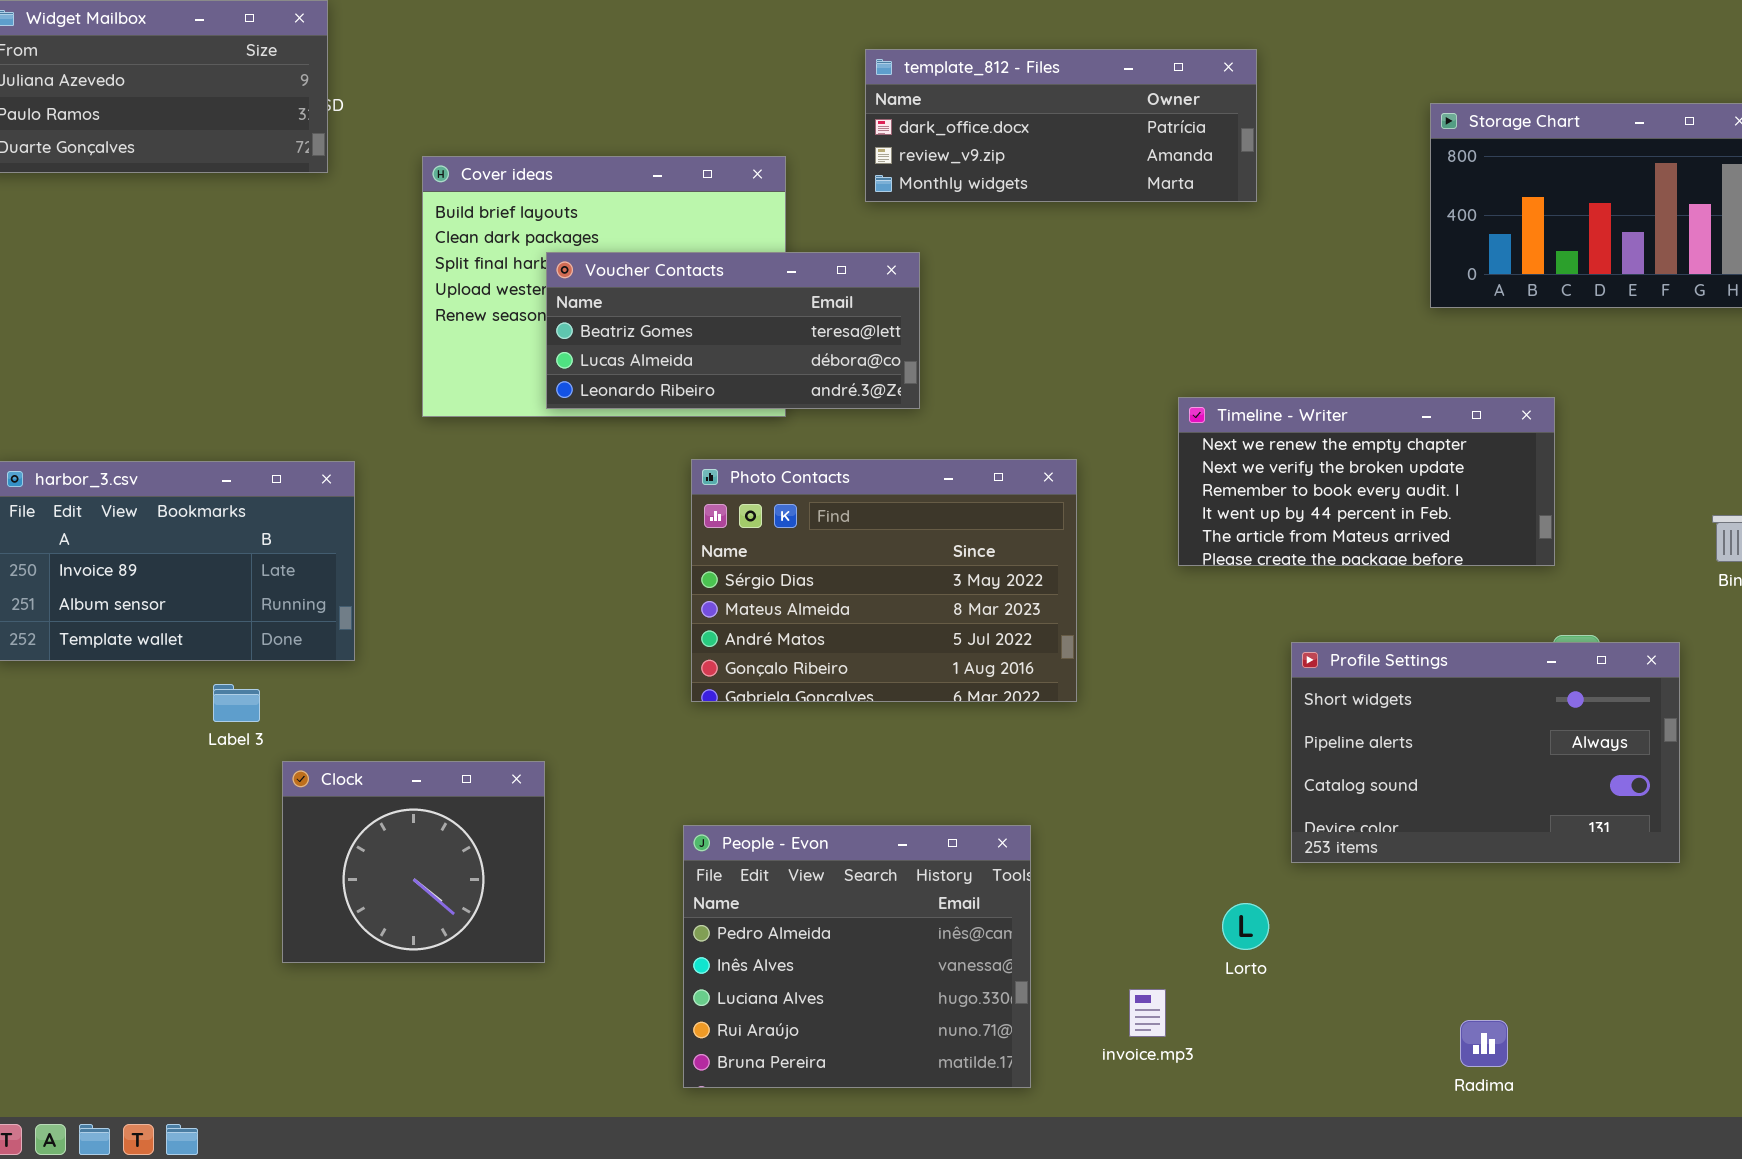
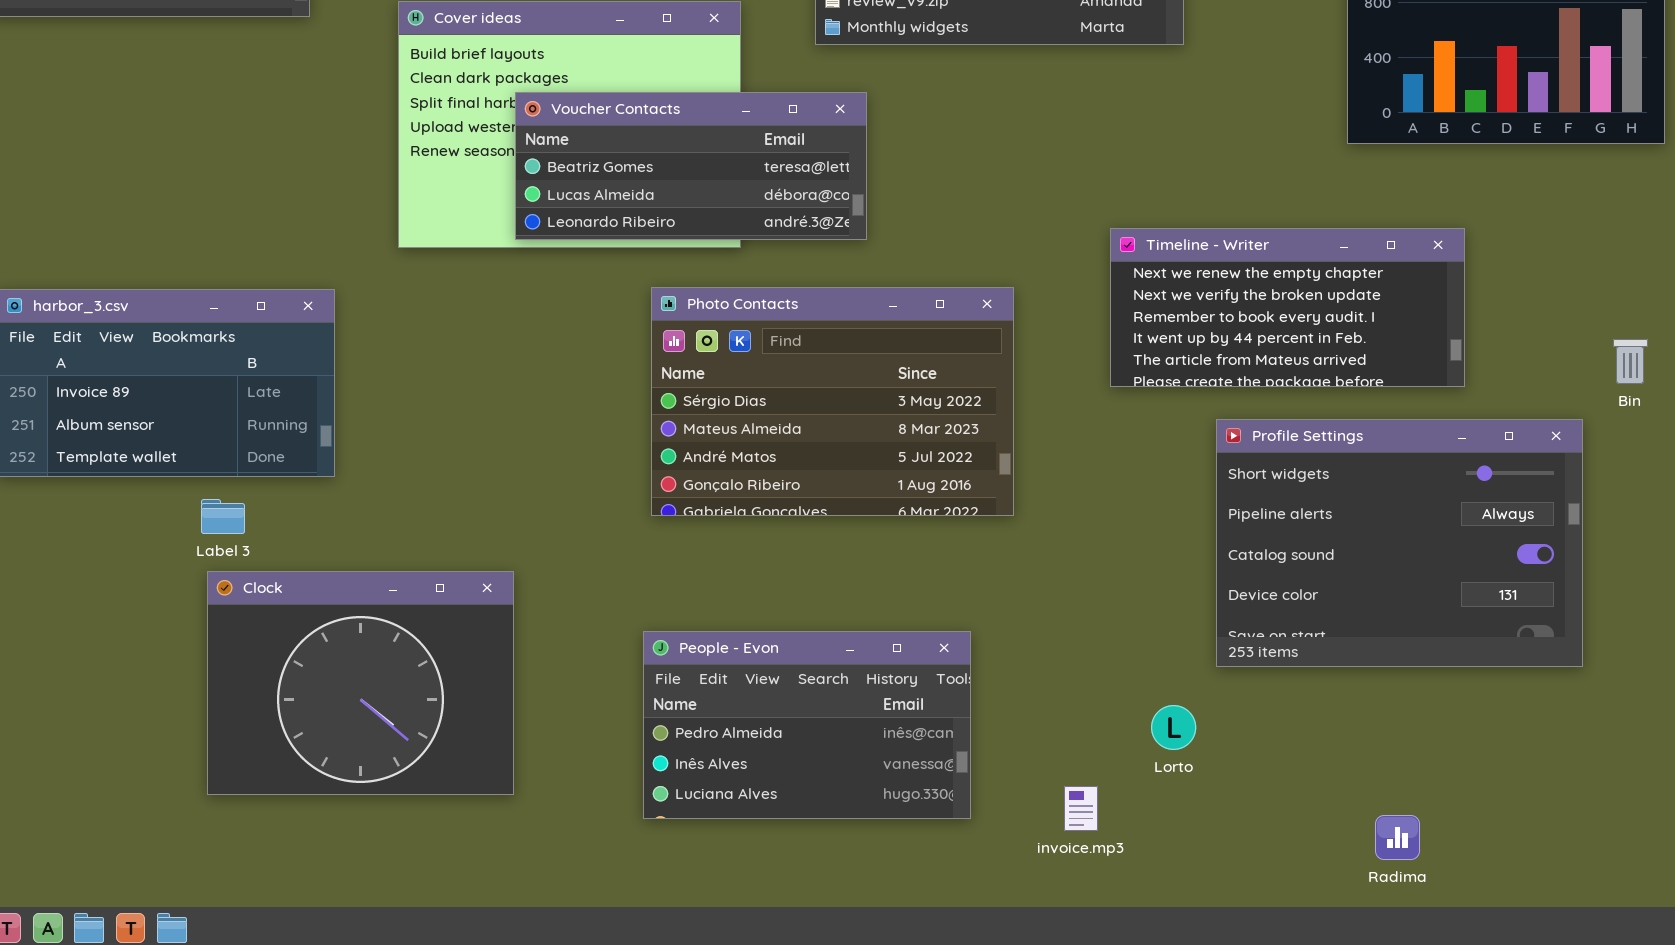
Profile Settings: [1291,642,1680,863] -> [1216,419,1583,667], resized
Clock: [282,761,545,963] -> [207,571,514,795], resized
People - Evon: [683,825,1031,1088] -> [643,631,971,819], resized

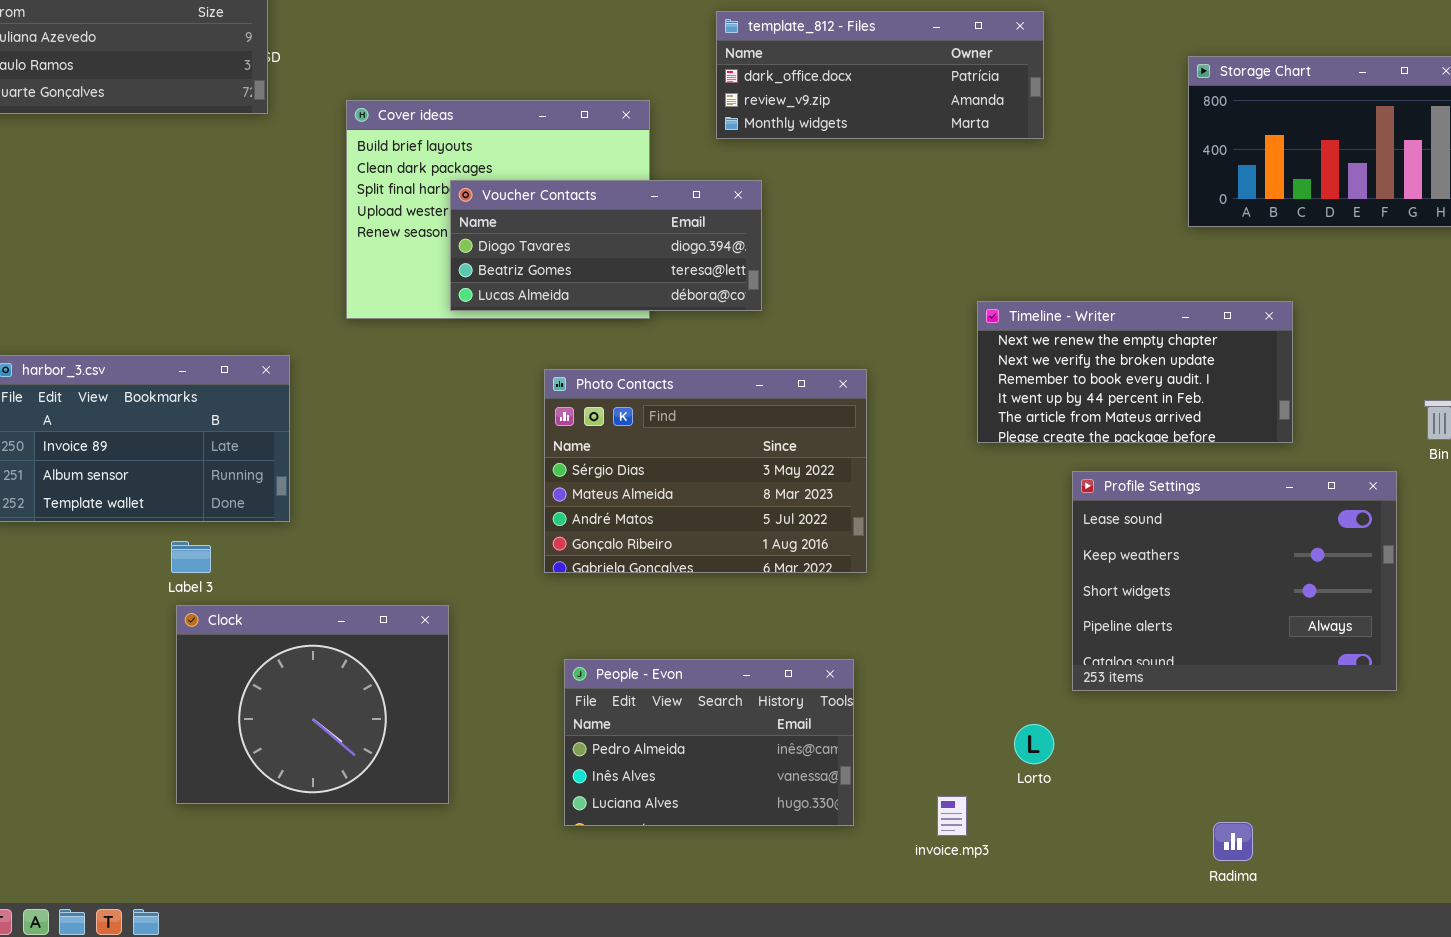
Voucher Contacts: [515,92,867,240] -> [450,180,762,311], scrolled up 1 row
Photo Contacts: [651,287,1014,516] -> [544,369,867,573], moved
Profile Settings: [1216,419,1583,667] -> [1072,471,1397,691], scrolled up 2 rows

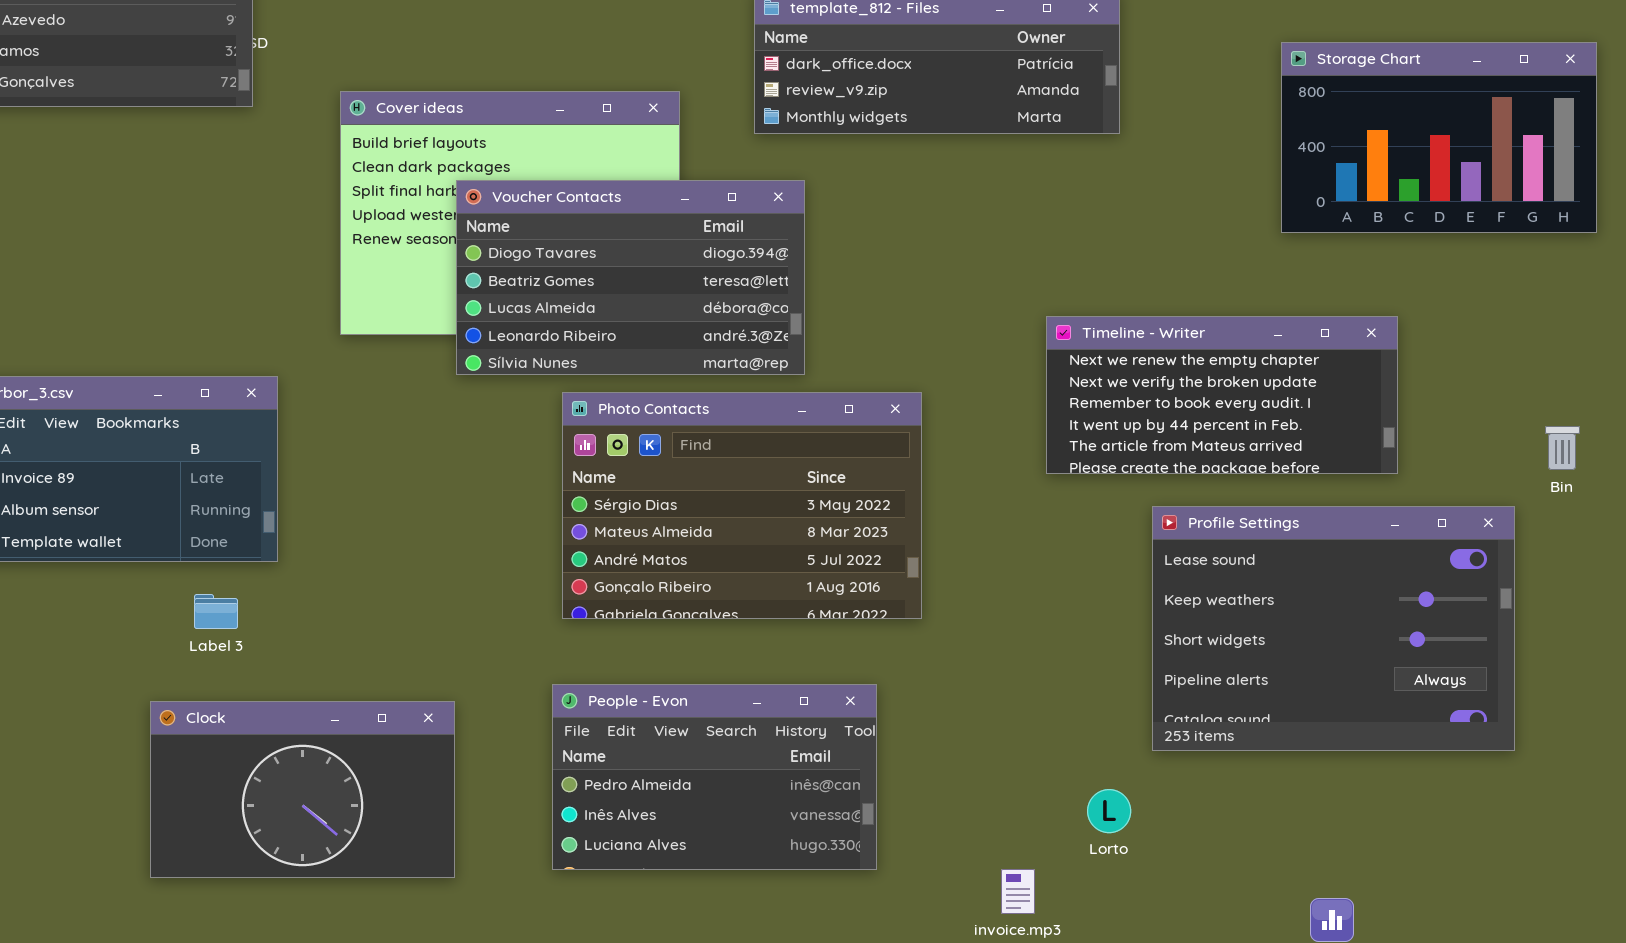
Voucher Contacts: [450,180,762,311] -> [456,180,805,375], resized
Label 3: [171,541,211,573] -> [194,594,238,629], moved
Clock: [176,605,449,804] -> [150,701,455,878], resized
People - Evon: [564,659,854,826] -> [552,684,877,870], moved

